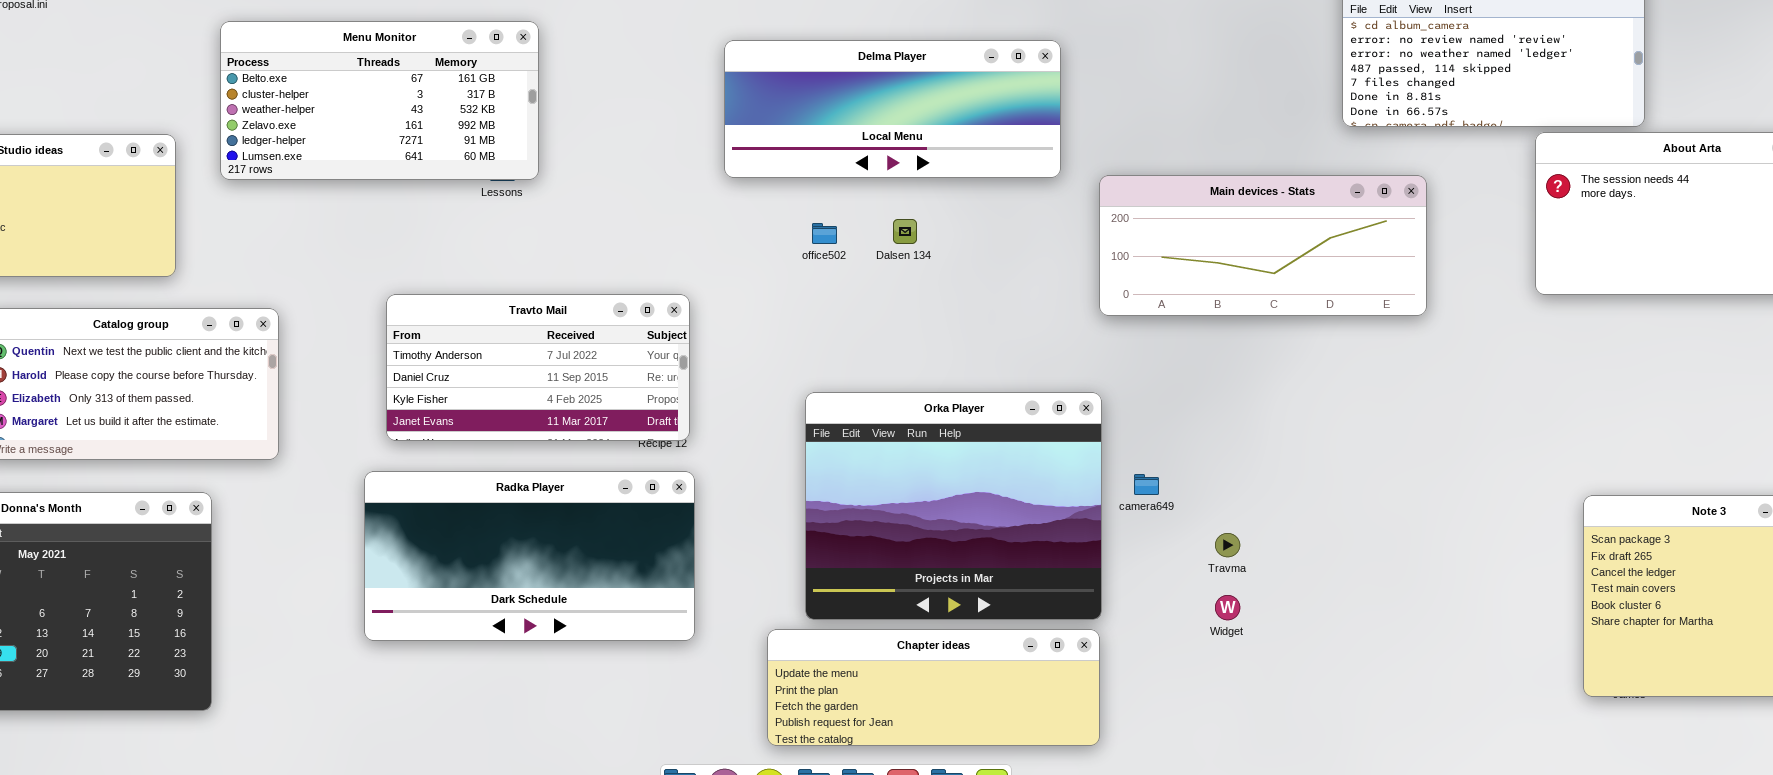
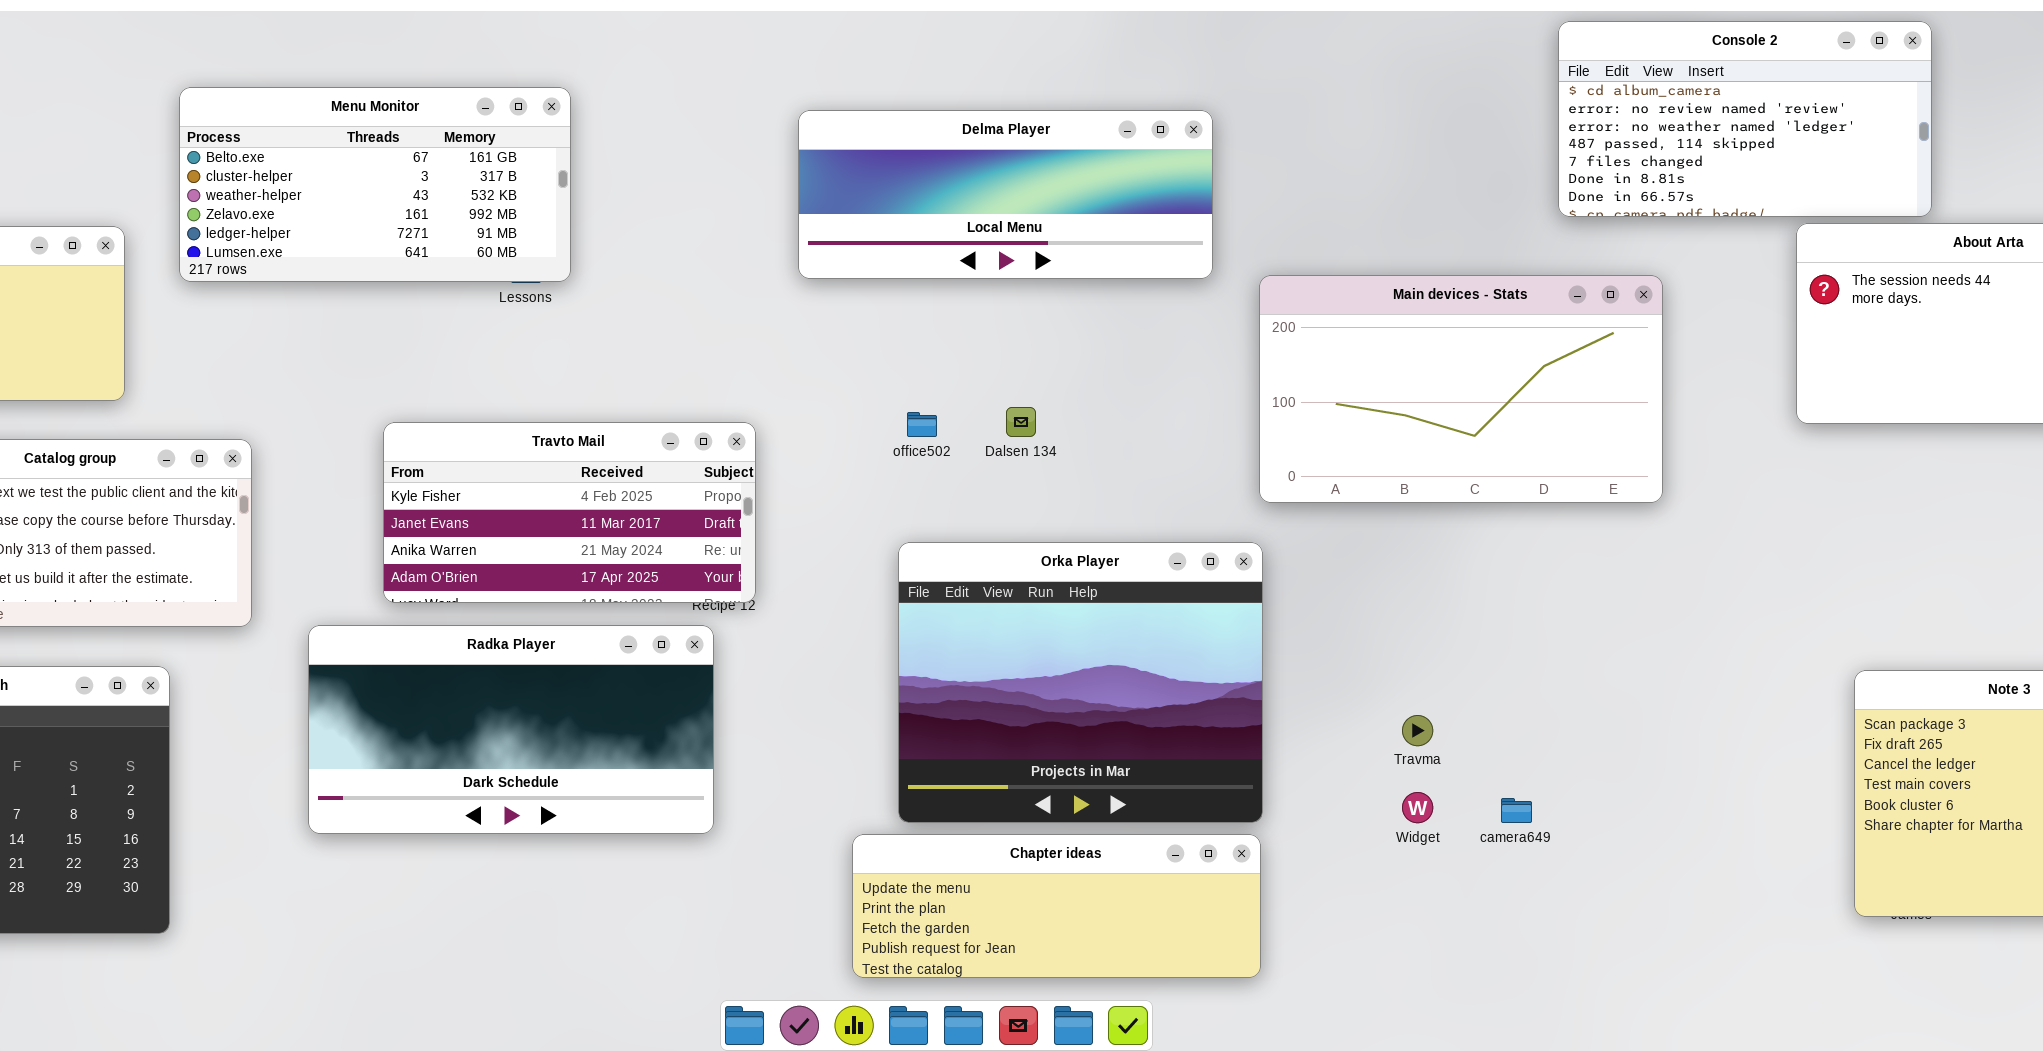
Main devices - Stats: [1099,175,1427,316] -> [1259,275,1663,503], resized
Dalsen 134: [893,219,917,244] -> [1006,407,1036,437], moved
office502: [812,223,837,244] -> [907,412,937,437], moved
Travto Mail: [386,294,690,441] -> [383,422,756,603], scrolled down 2 rows
Radka Player: [364,471,695,641] -> [308,625,714,834], moved
camera649: [1134,474,1159,495] -> [1501,798,1532,823], moved

